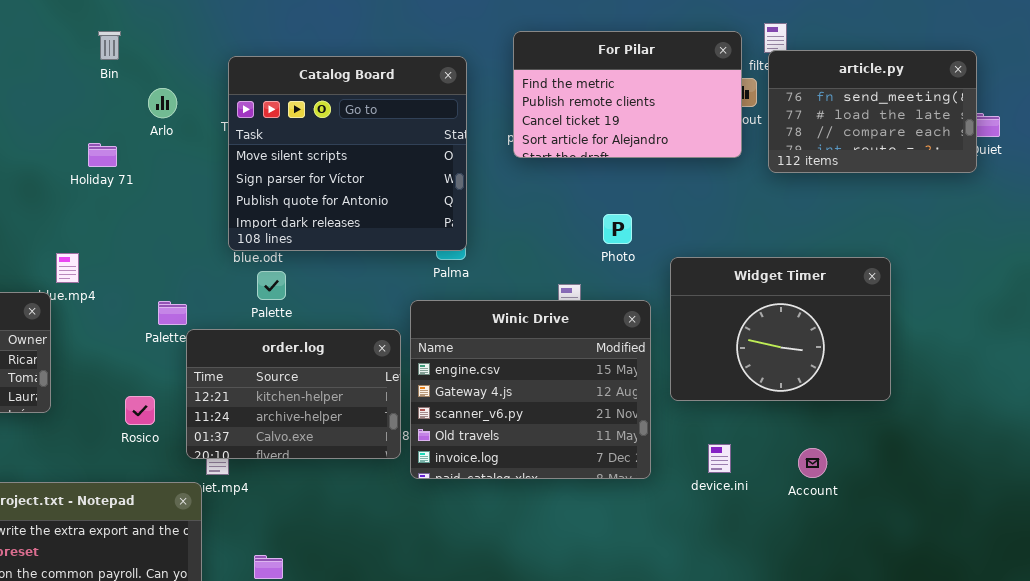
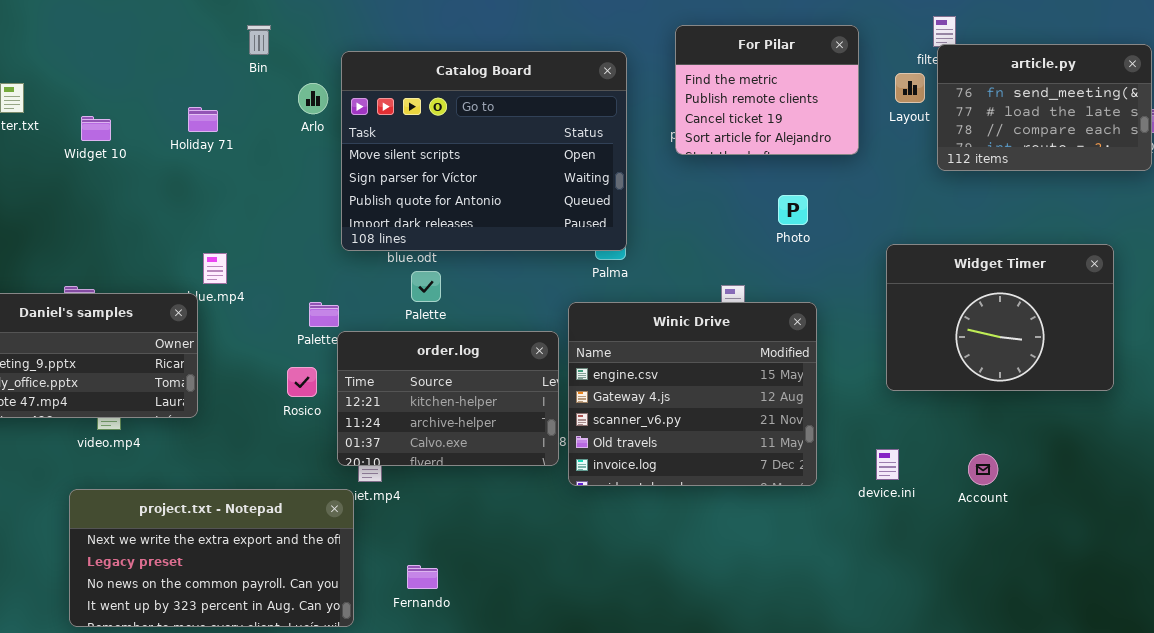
For Pilar: [513,31,742,158] -> [675,25,859,155], resized
Catalog Board: [228,56,467,251] -> [341,51,627,251], resized
Holiday 71: [88,143,117,167] -> [188,107,218,132], moved
Photo: [603,214,632,244] -> [778,195,808,225], moved
Widget Timer: [670,257,891,401] -> [886,244,1114,391], moved
Rosico: [125,396,155,425] -> [287,367,317,397], moved

